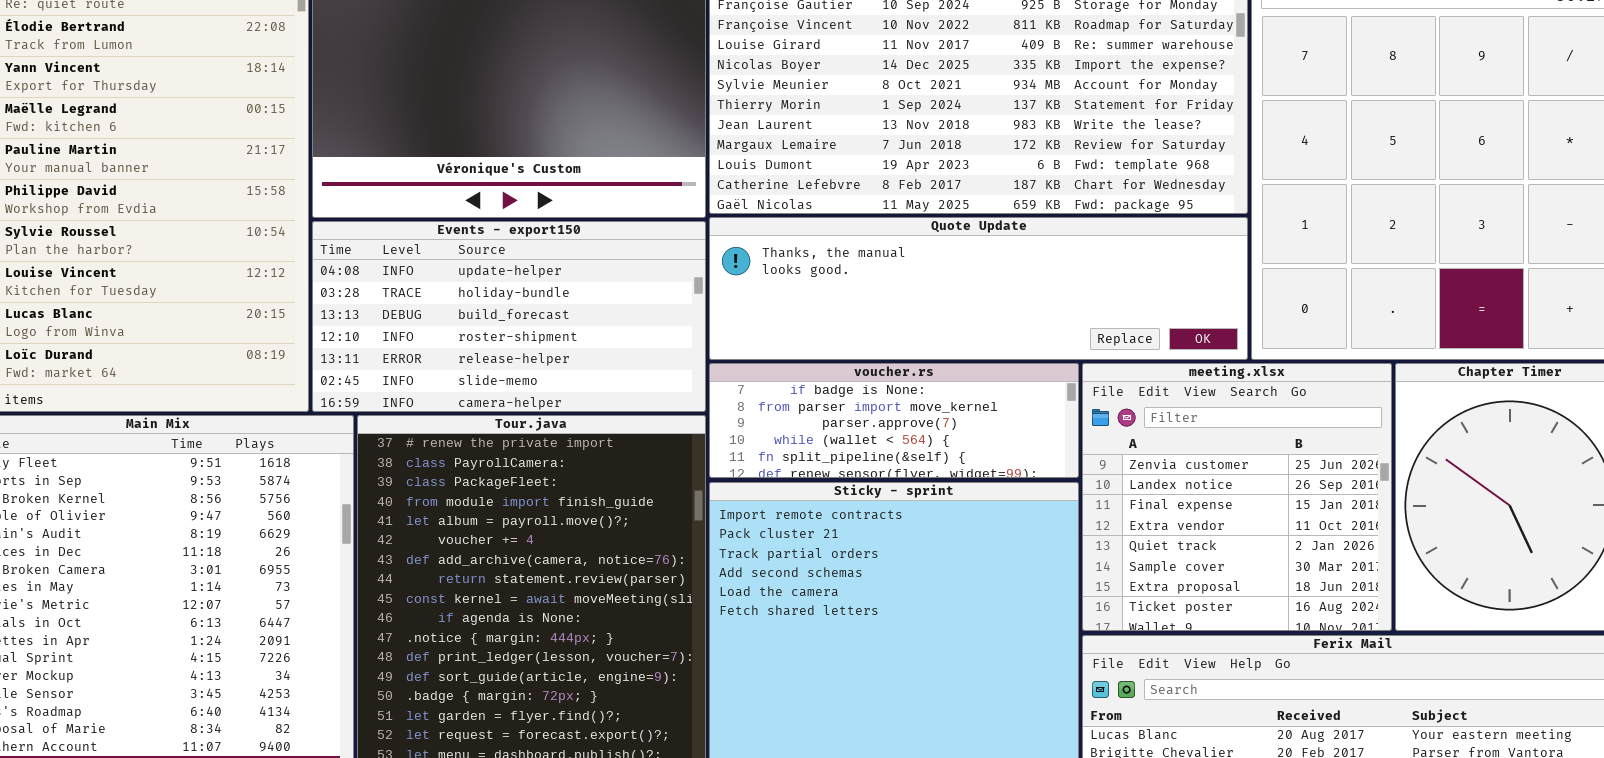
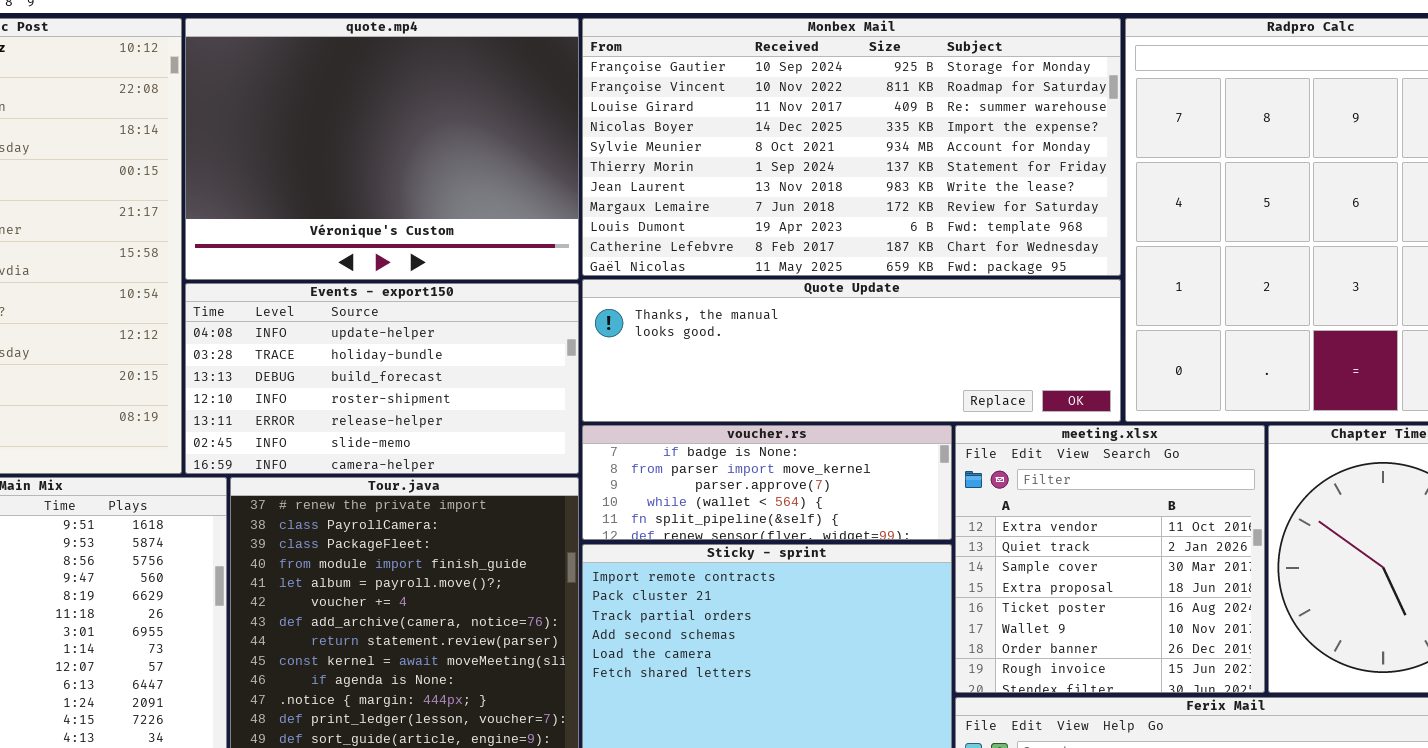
meeting.xlsx: [1082,363,1392,631] -> [955,425,1265,693], scrolled down 3 rows

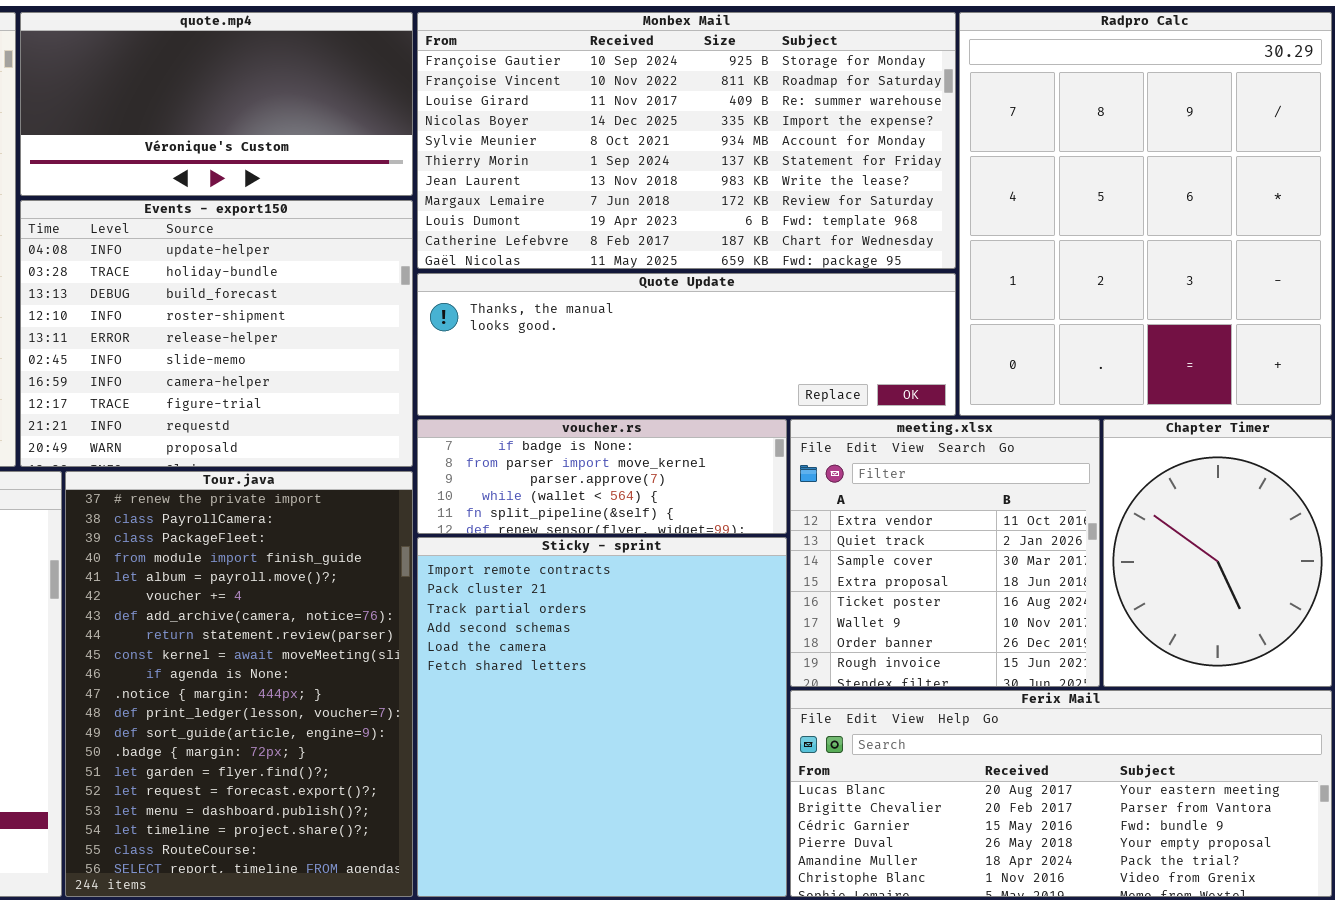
quote.mp4: [185,18,579,280] -> [20,12,413,196], resized
Events - export150: [185,283,579,474] -> [20,200,413,467], resized

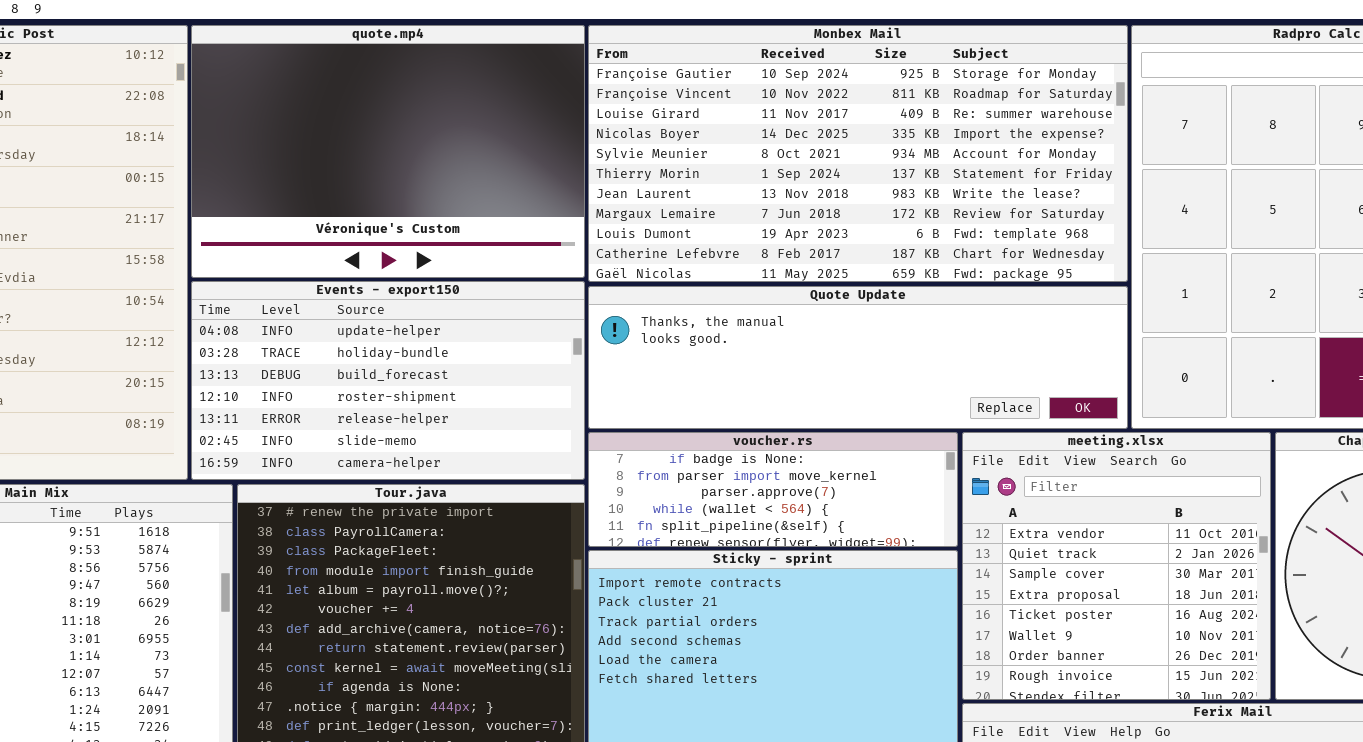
quote.mp4: [20,12,413,196] -> [191,25,585,278], resized
Events - export150: [20,200,413,467] -> [191,281,585,480], resized

